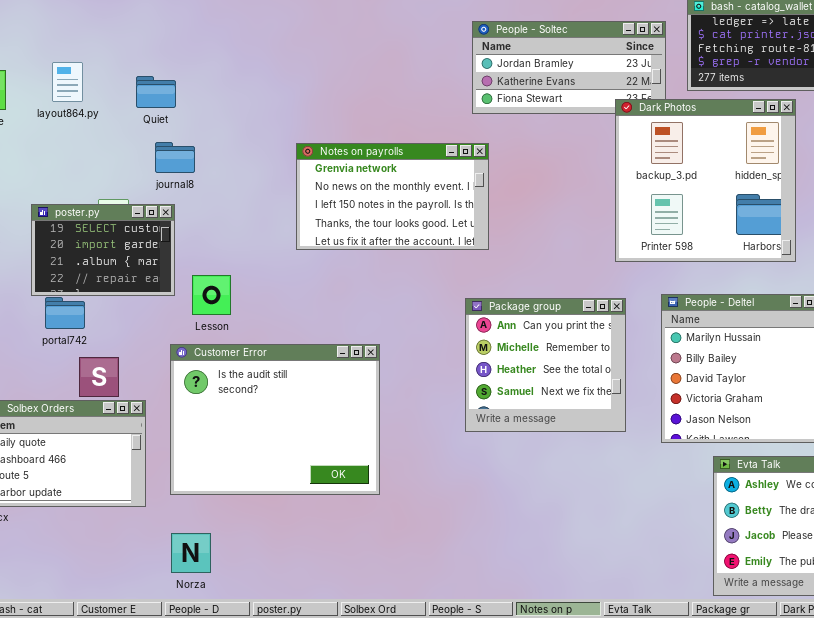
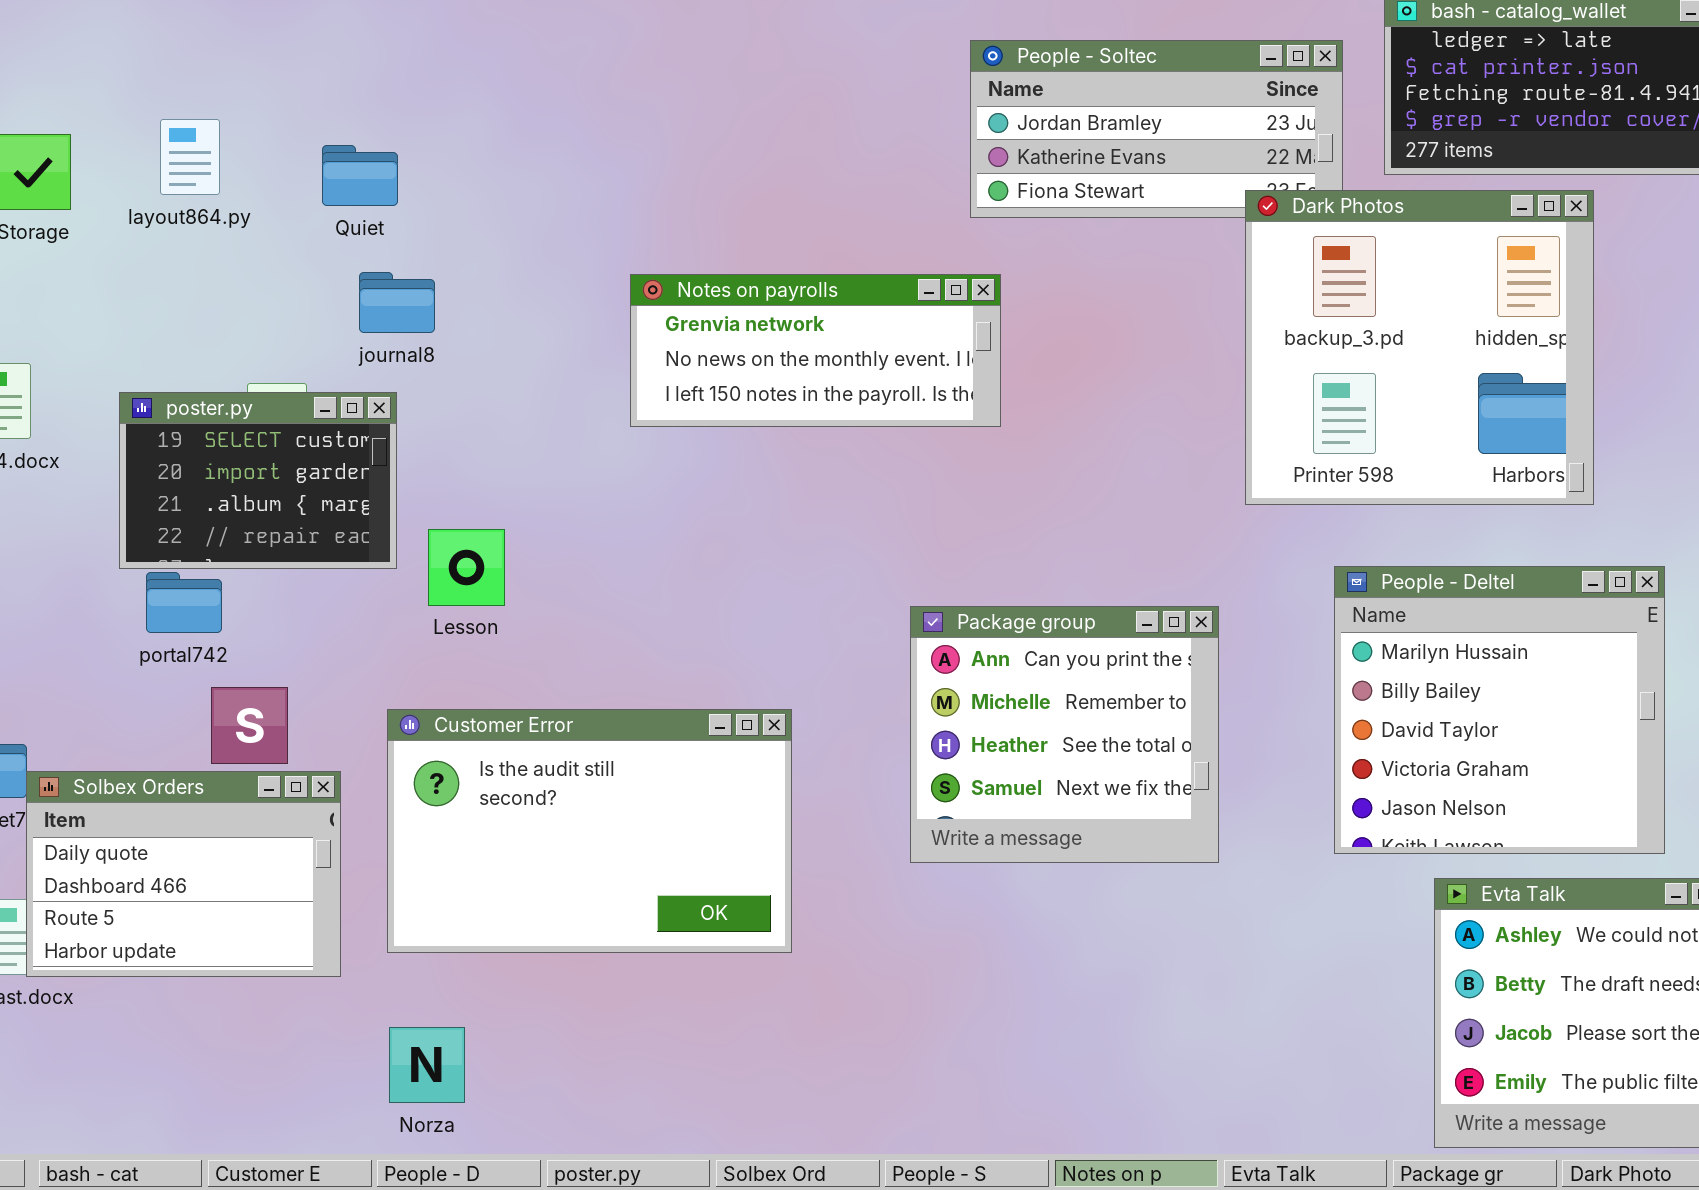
Notes on payrolls: [296,143,489,250] -> [630,274,1001,427], resized
Package group: [465,298,626,432] -> [910,606,1219,863], moved
Customer Error: [170,344,380,495] -> [387,709,792,953], resized

